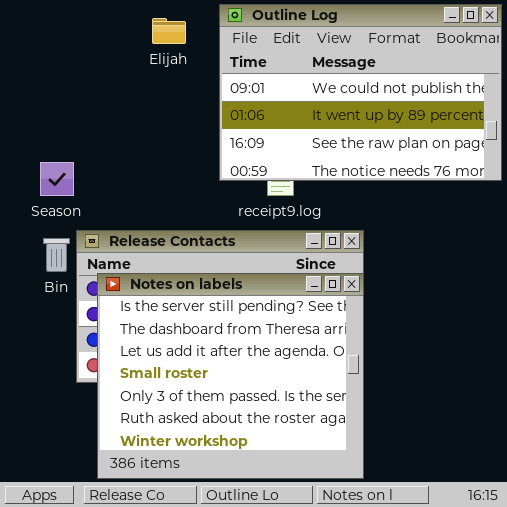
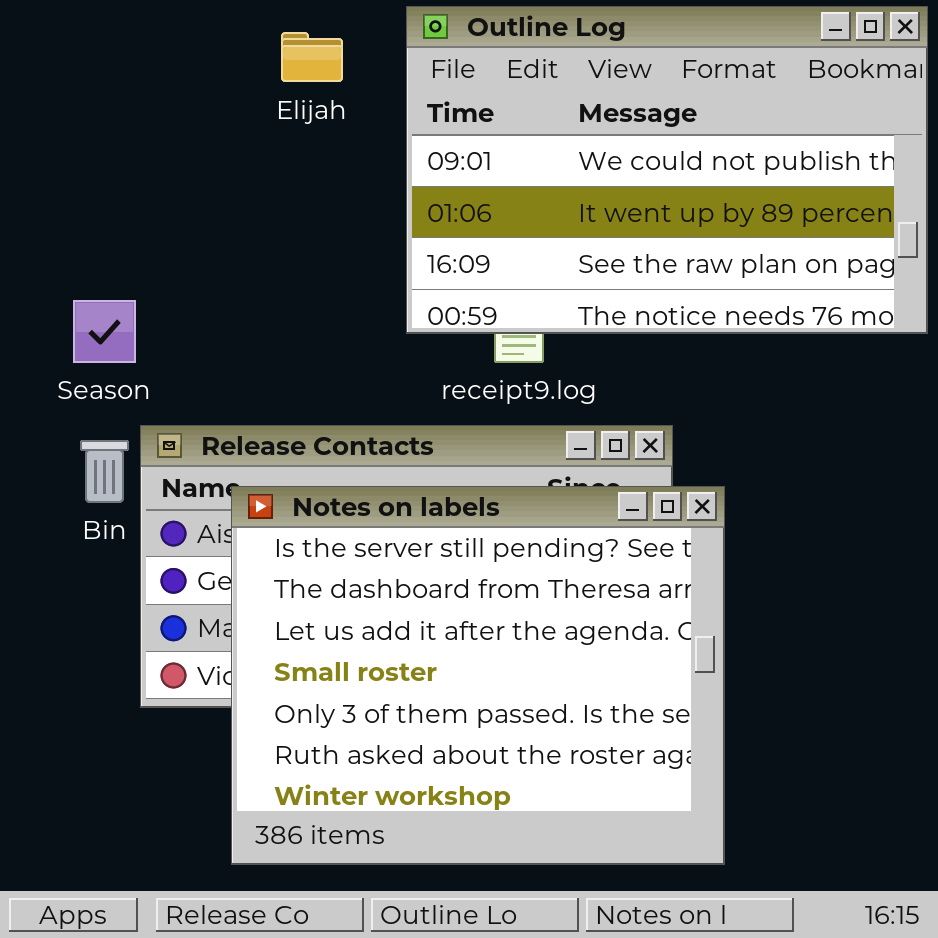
Notes on labels: [97,273,364,479] -> [231,486,725,865], moved

